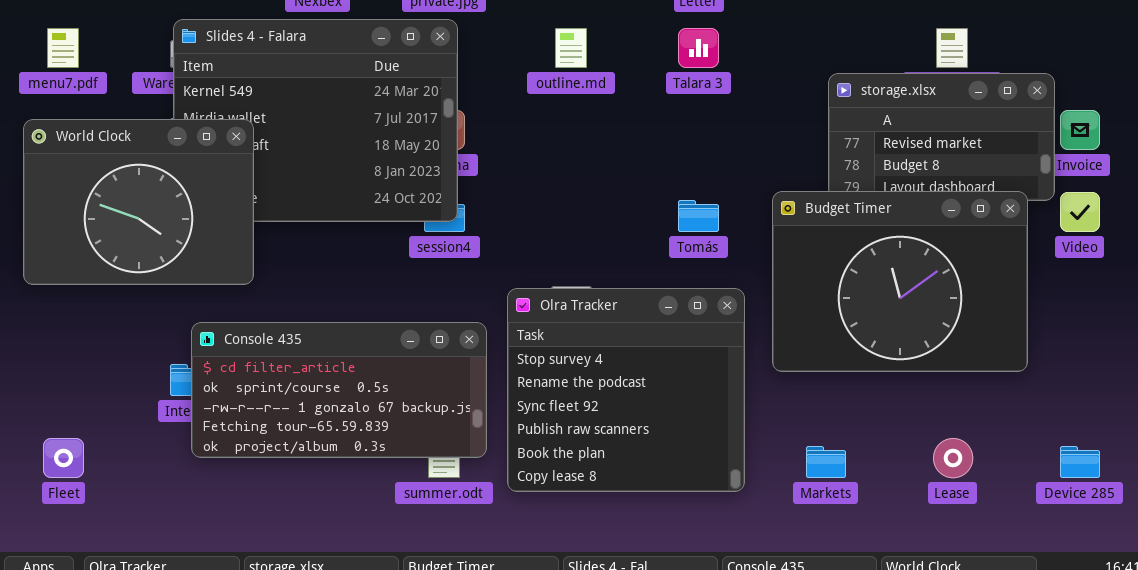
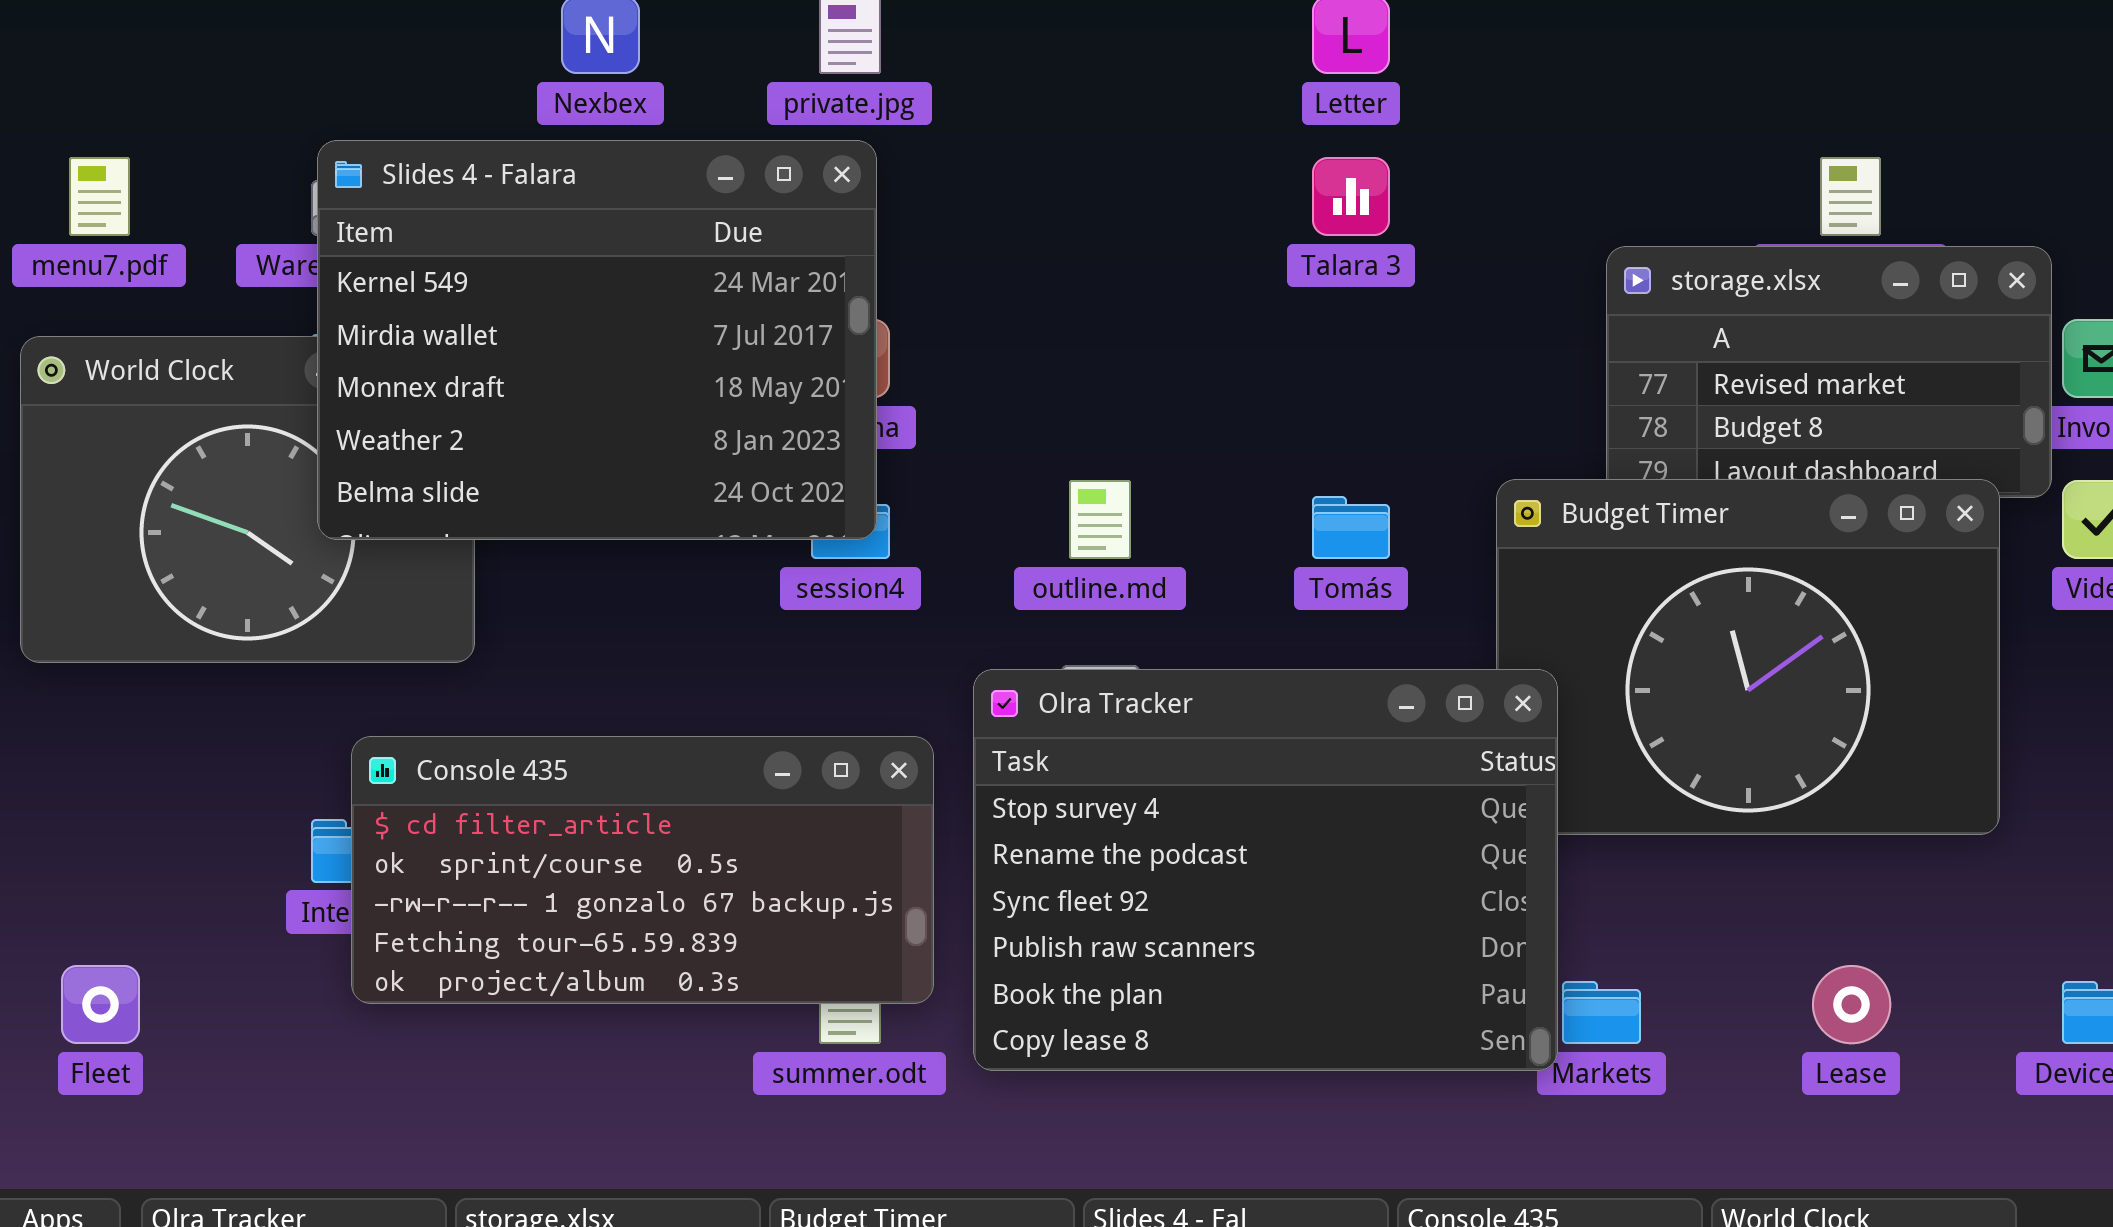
Slides 4 - Falara: [173,19,458,222] -> [317,140,877,540], raised
outline.md: [555,28,587,68] -> [1069,480,1131,559], moved
Olra Tracker: [507,288,745,492] -> [973,669,1558,1071], resized

